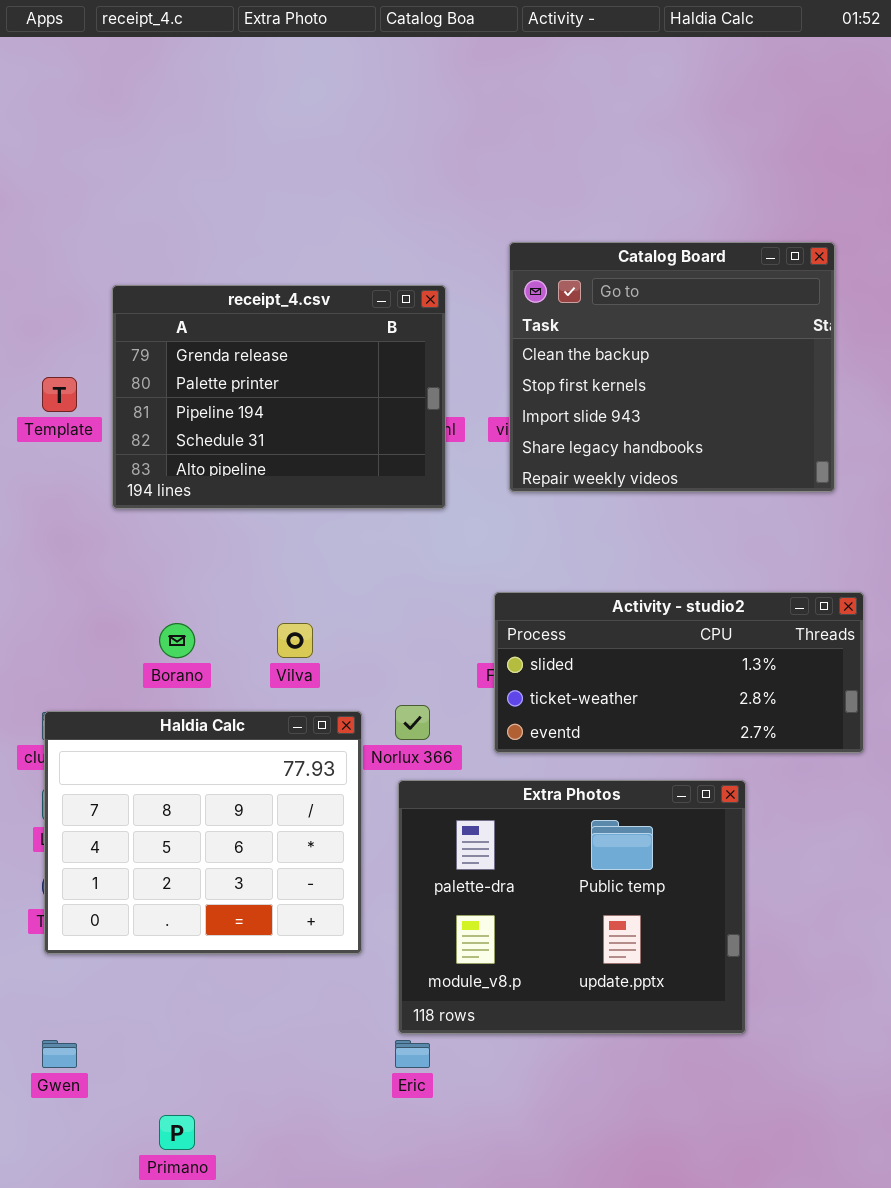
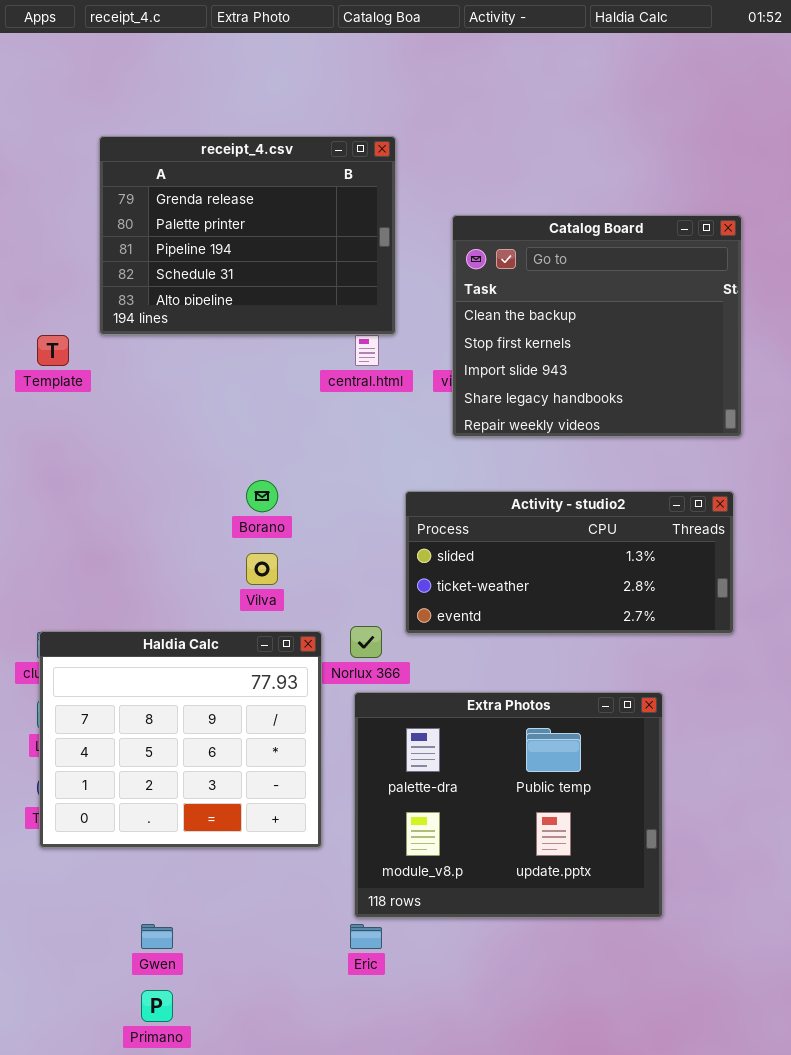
receipt_4.csv: [112,285,446,509] -> [99,136,396,335], moved
Activity - studio2: [494,592,864,753] -> [405,491,734,634], moved
Borano: [159,623,195,658] -> [246,480,278,512], moved
Gwen: [42,1040,77,1068] -> [141,924,173,949], moved

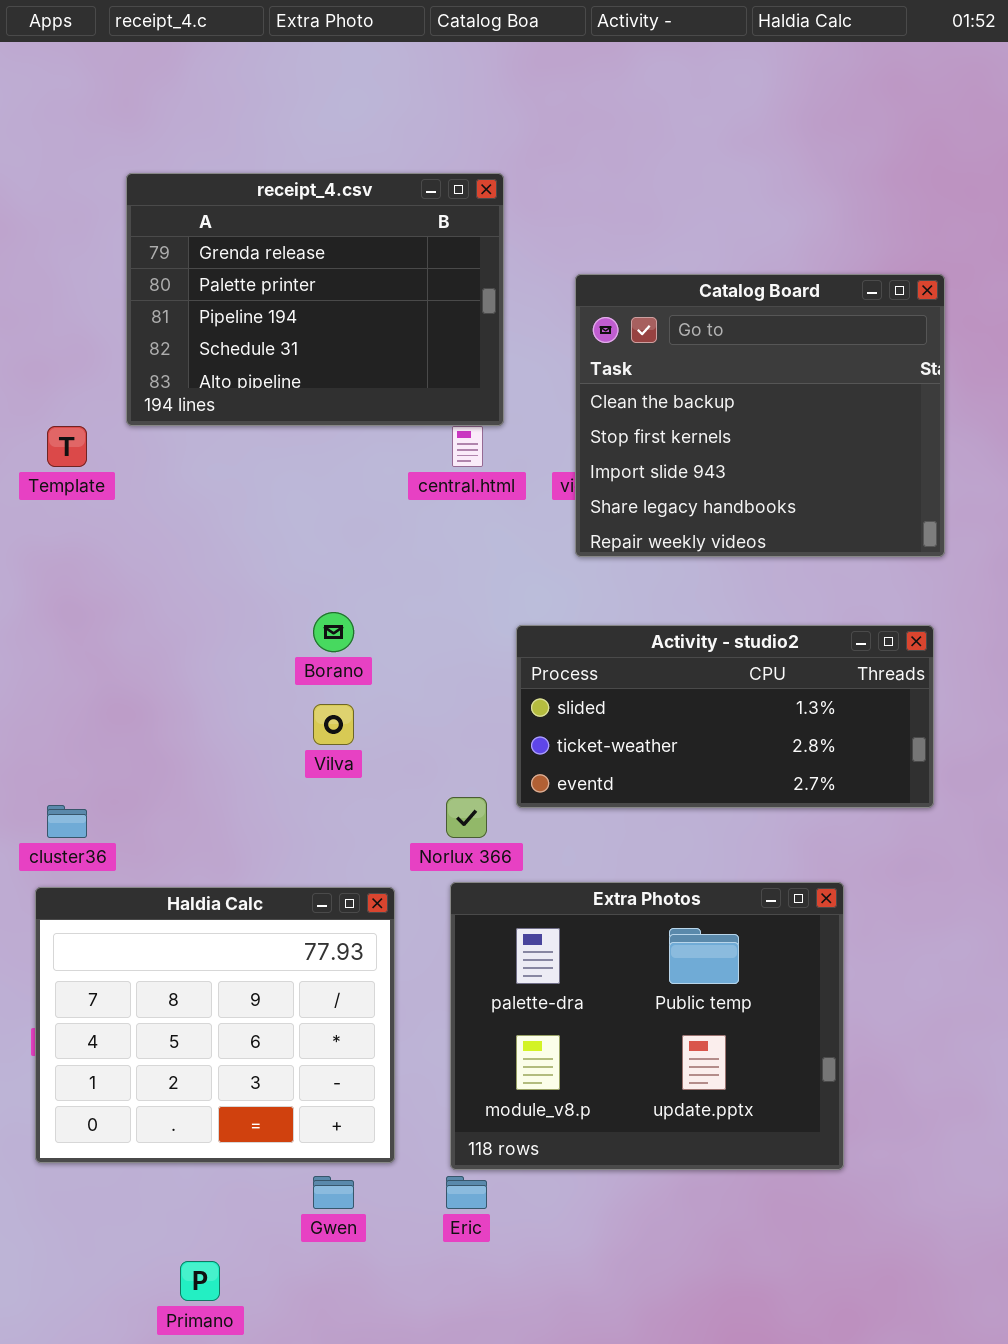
Haldia Calc: [39,631,322,848] -> [35,887,395,1163], moved
Gwen: [141,924,173,949] -> [313,1176,354,1209], moved

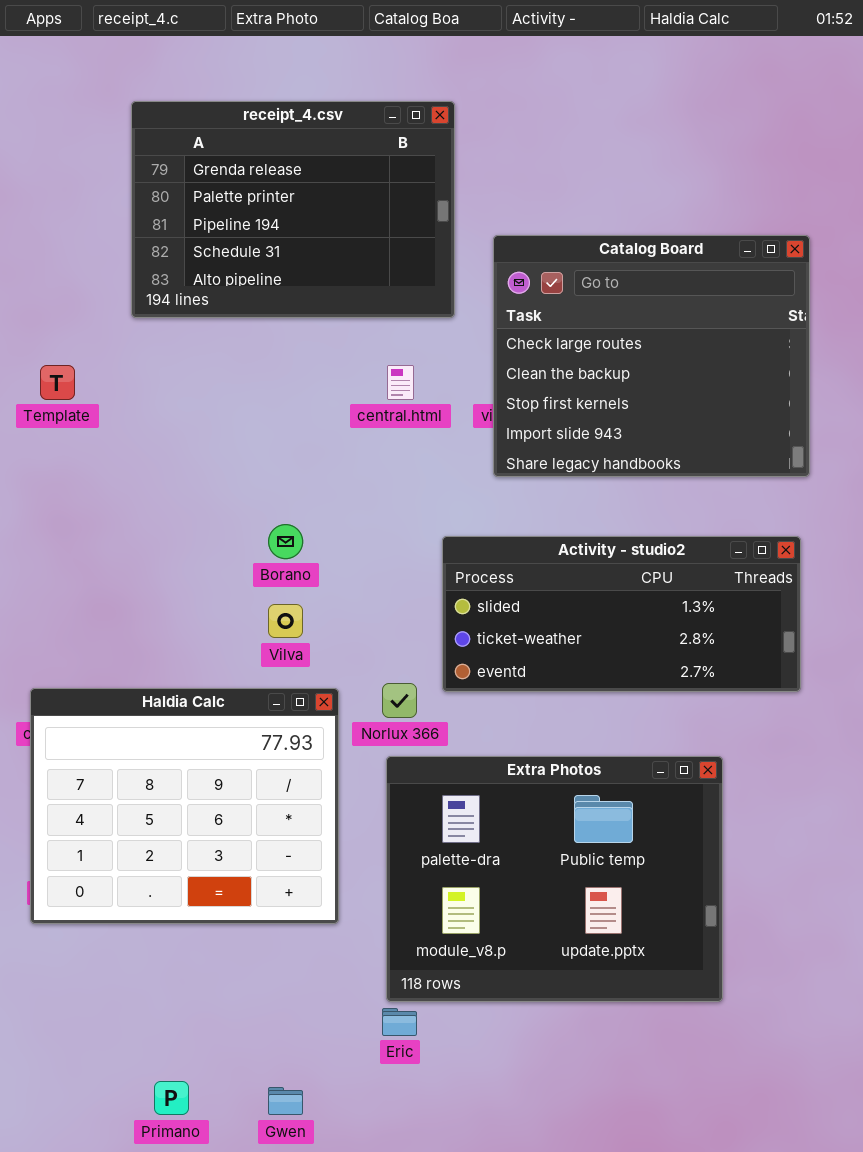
receipt_4.csv: [126,173,504,426] -> [131,101,455,318], moved
Catalog Board: [575,274,945,557] -> [493,235,810,477], scrolled up 1 row
Haldia Calc: [35,887,395,1163] -> [30,688,339,924], moved
Gwen: [313,1176,354,1209] -> [268,1087,303,1115], moved

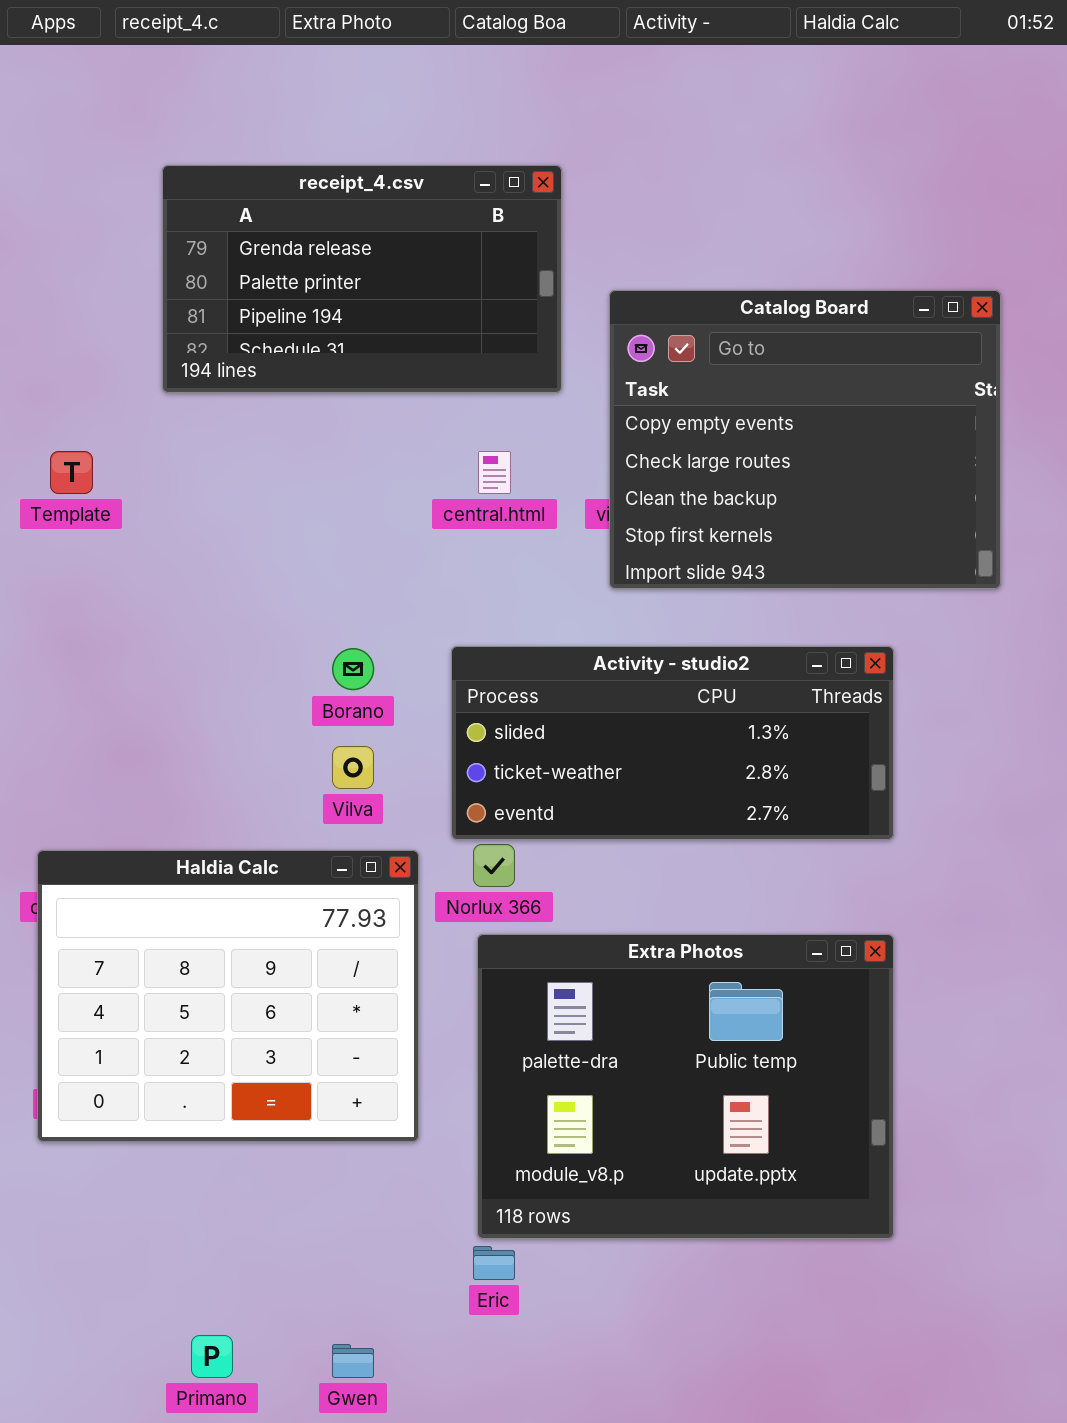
receipt_4.csv: [131,101,455,318] -> [162,165,562,393], resized
Catalog Board: [493,235,810,477] -> [609,290,1001,589], scrolled up 1 row
Activity - studio2: [442,536,801,692] -> [451,646,894,840], moved

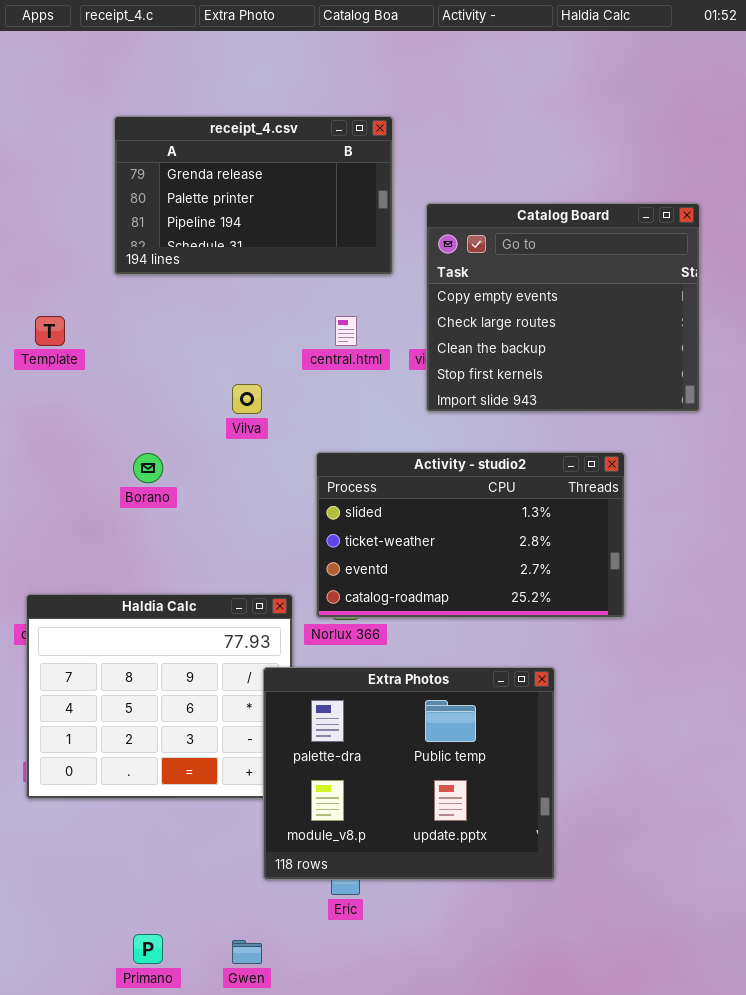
Activity - studio2: [451,646,894,840] -> [316,452,625,618], resized
Borano: [332,648,374,690] -> [133,453,163,483], moved
Vilva: [332,746,374,789] -> [232,384,262,414], moved
Extra Photos: [477,934,894,1239] -> [263,667,555,880], moved

